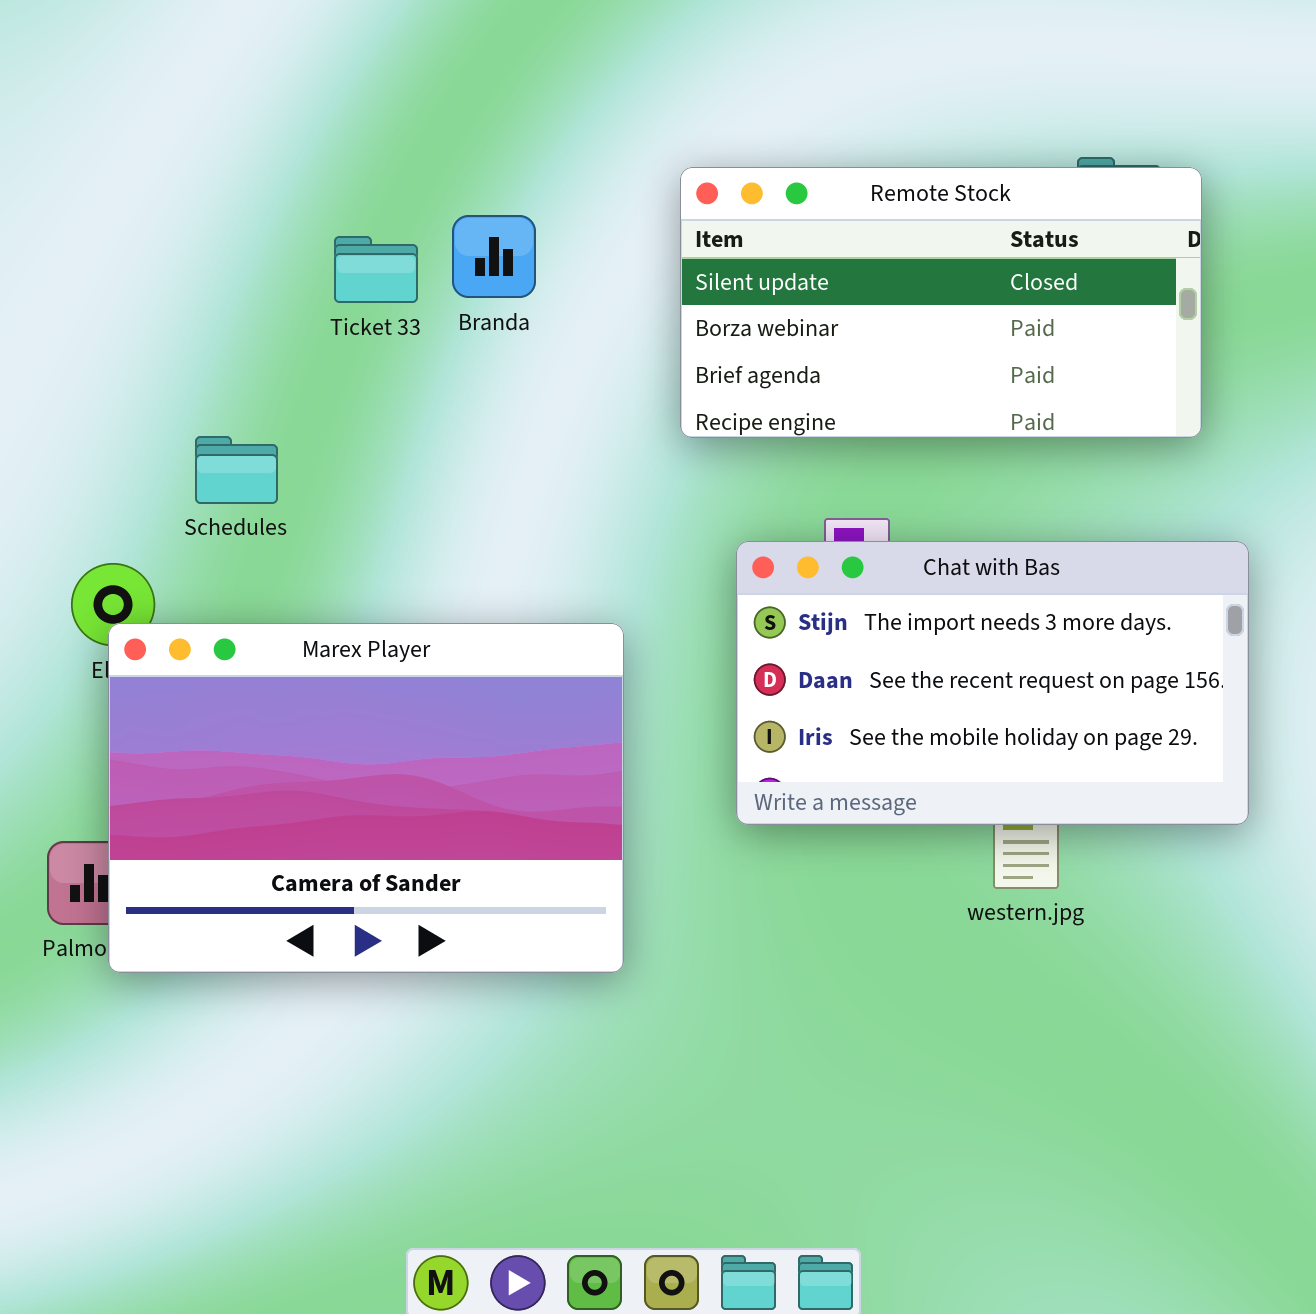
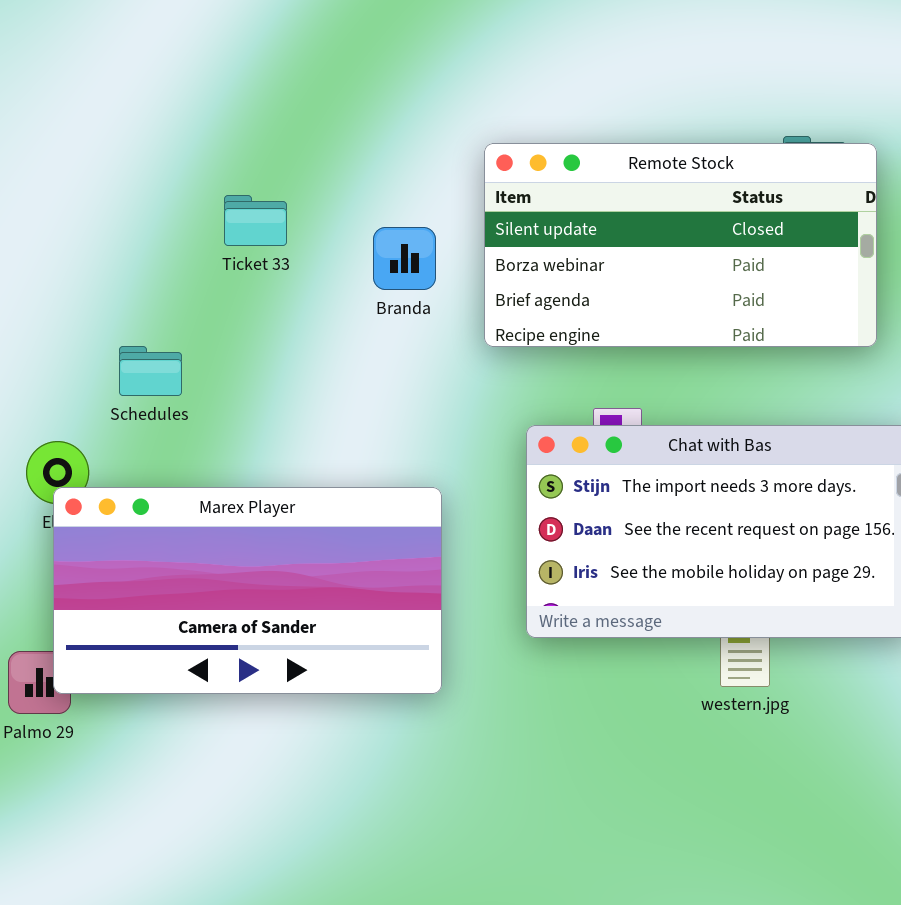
Branda: [452,215,536,298] -> [373,227,436,290], moved
Marex Player: [108,623,624,973] -> [53,487,442,694], resized

